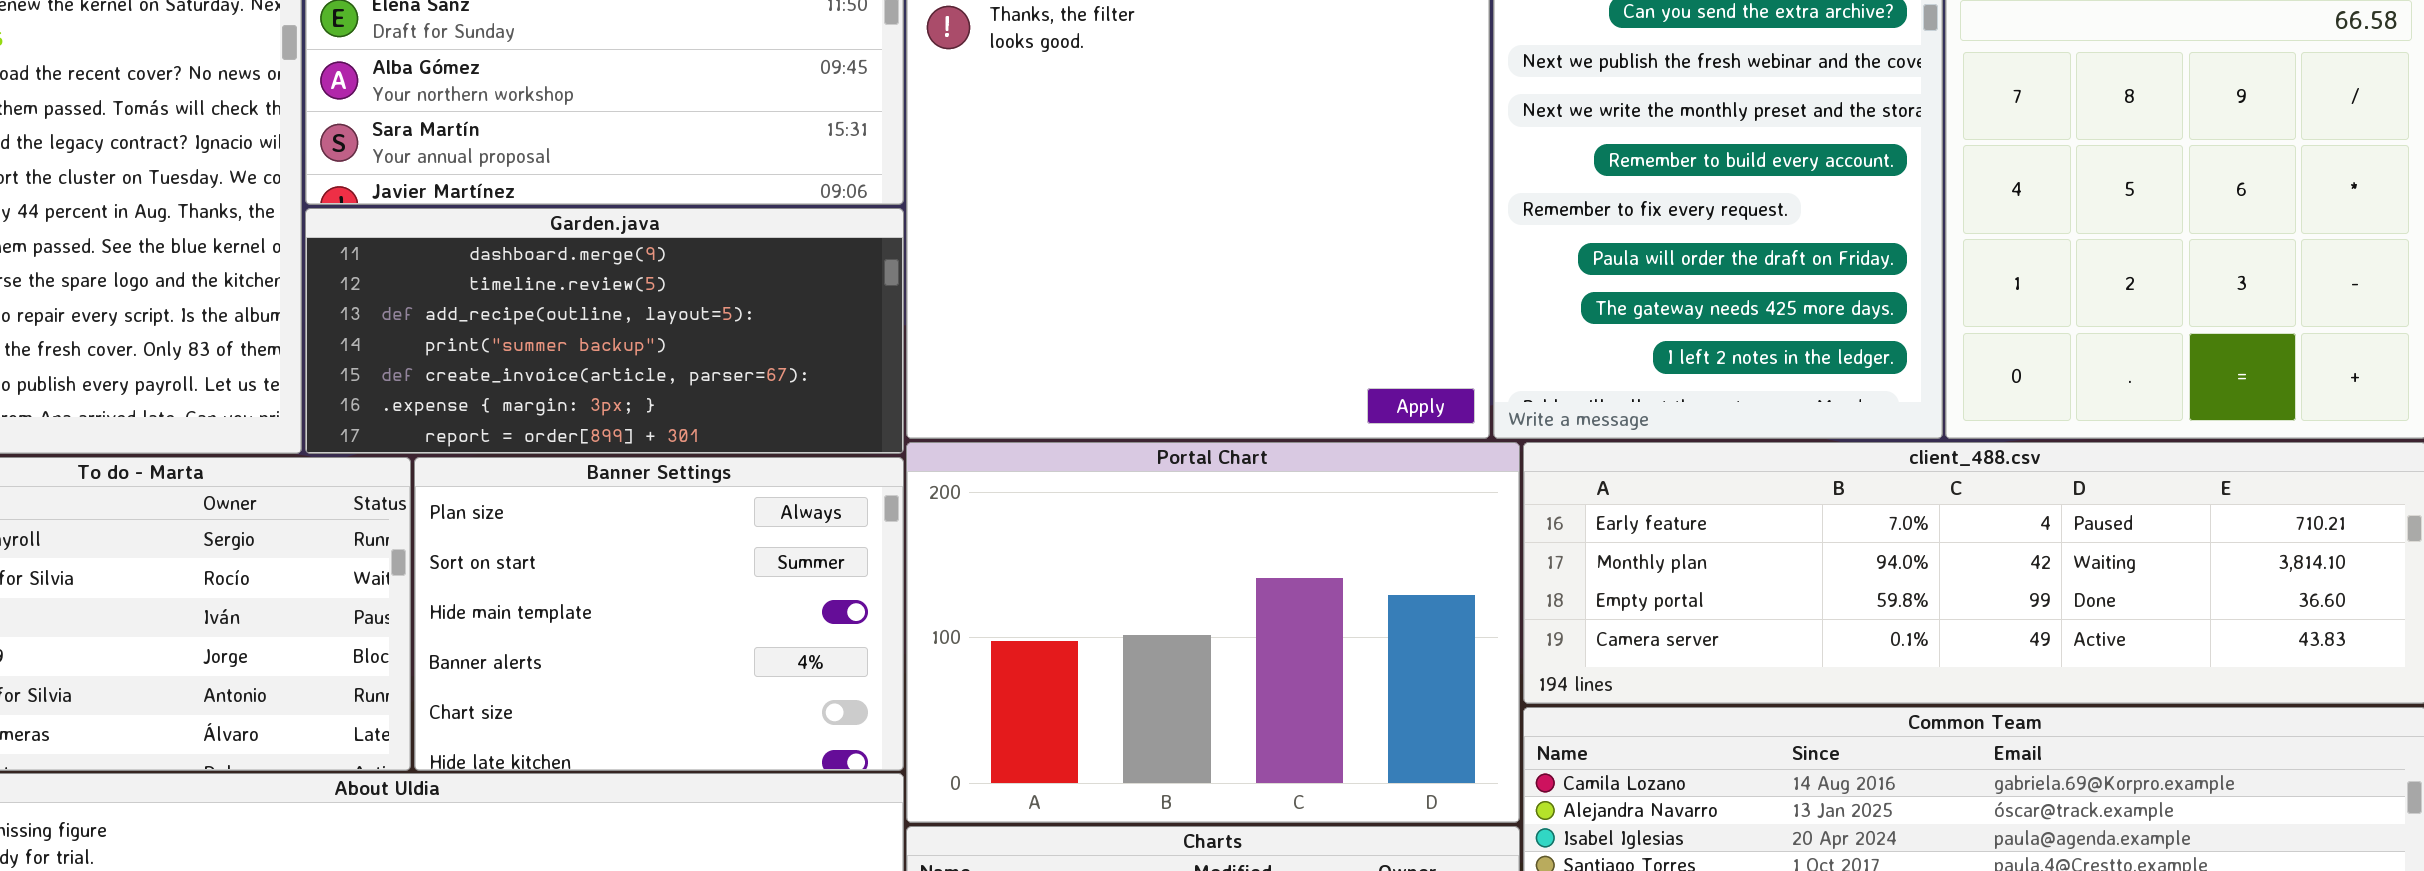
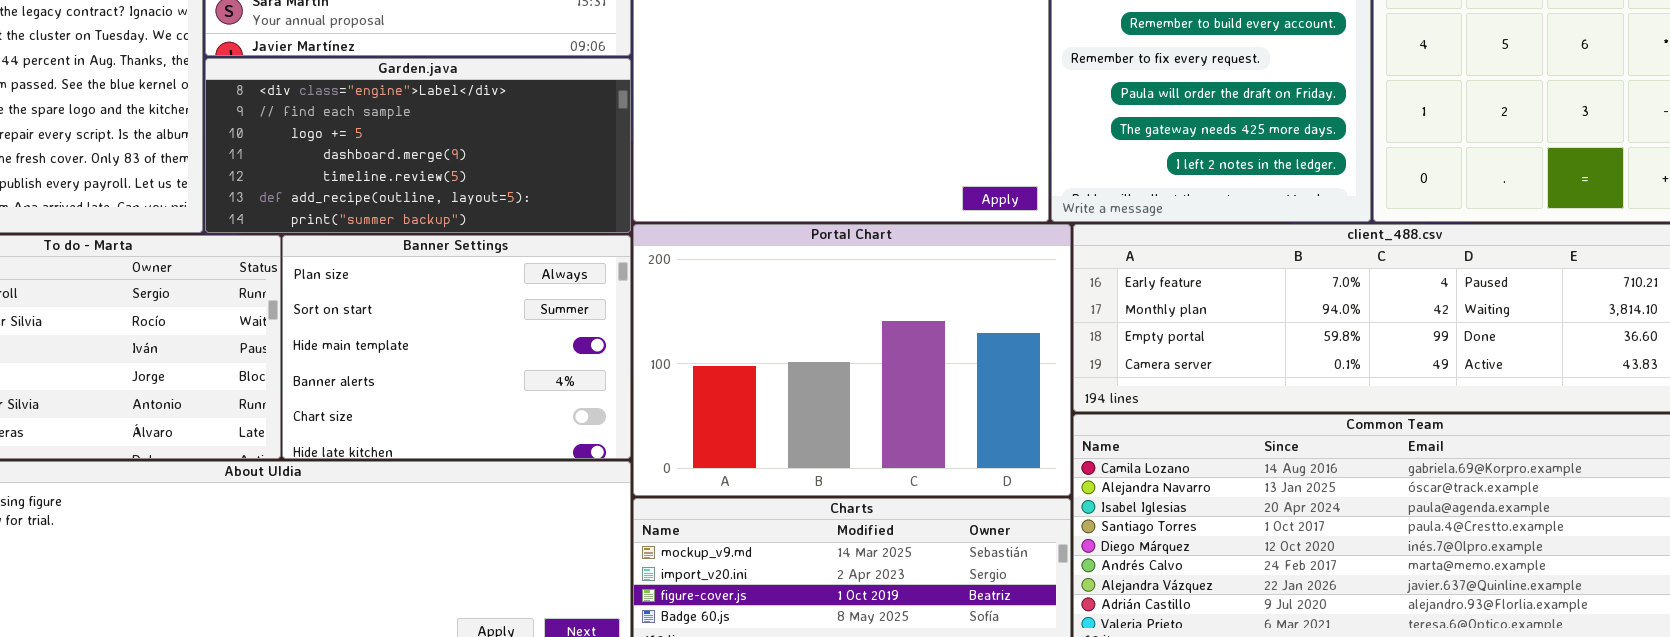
Garden.java: [305,208,904,454] -> [205,58,631,233], scrolled up 3 rows

